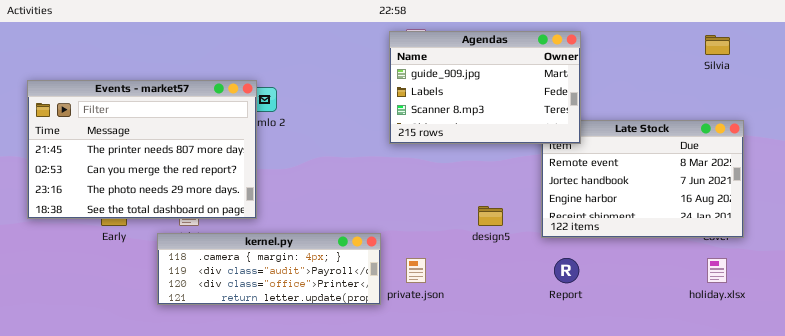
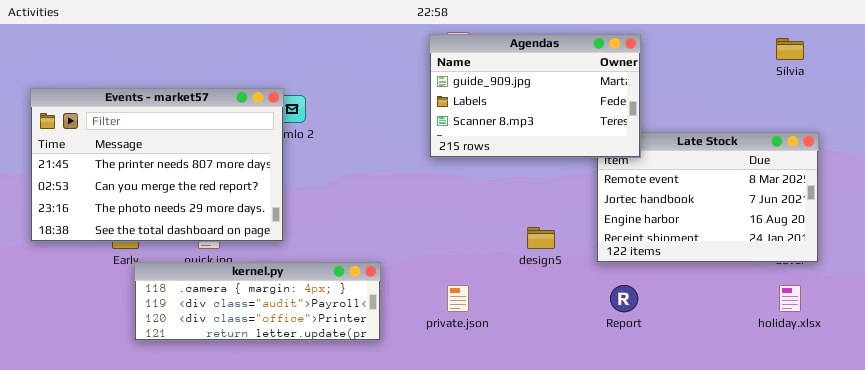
kernel.py: [157,233,381,305] -> [134,262,381,341], moved

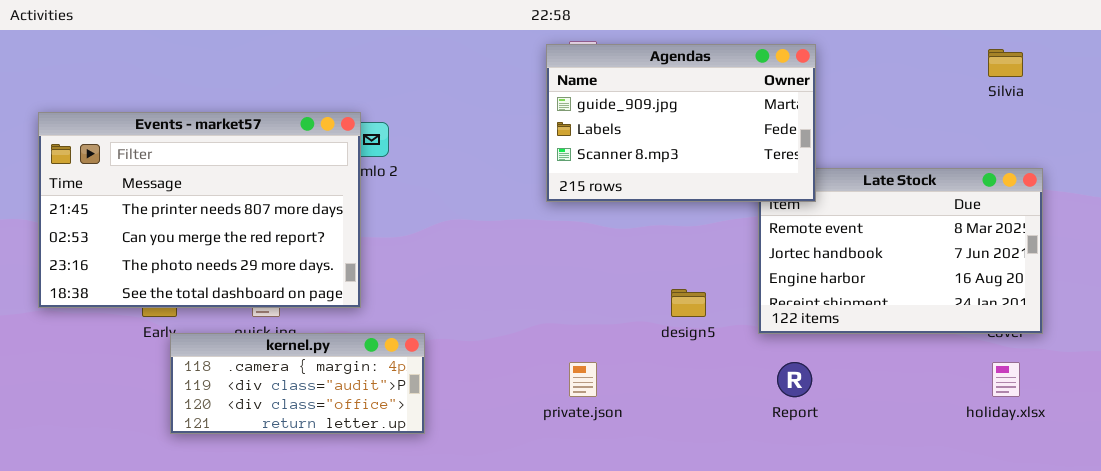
kernel.py: [134,262,381,341] -> [170,333,425,434], resized

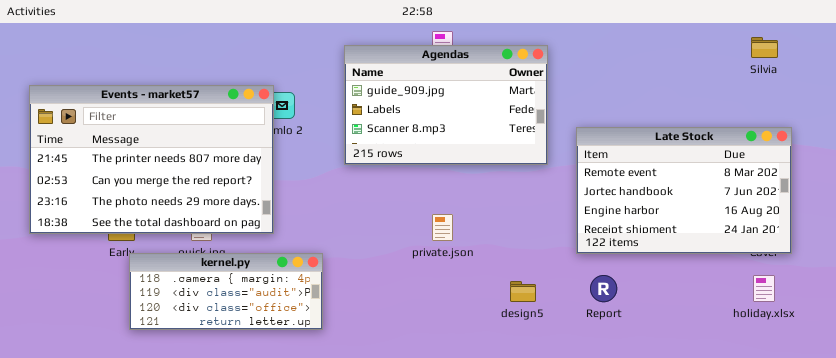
Agendas: [546,44,816,202] -> [344,45,548,165], moved
design5: [671,289,706,317] -> [510,281,536,302], moved
private.json: [569,362,597,397] -> [432,214,453,241], moved

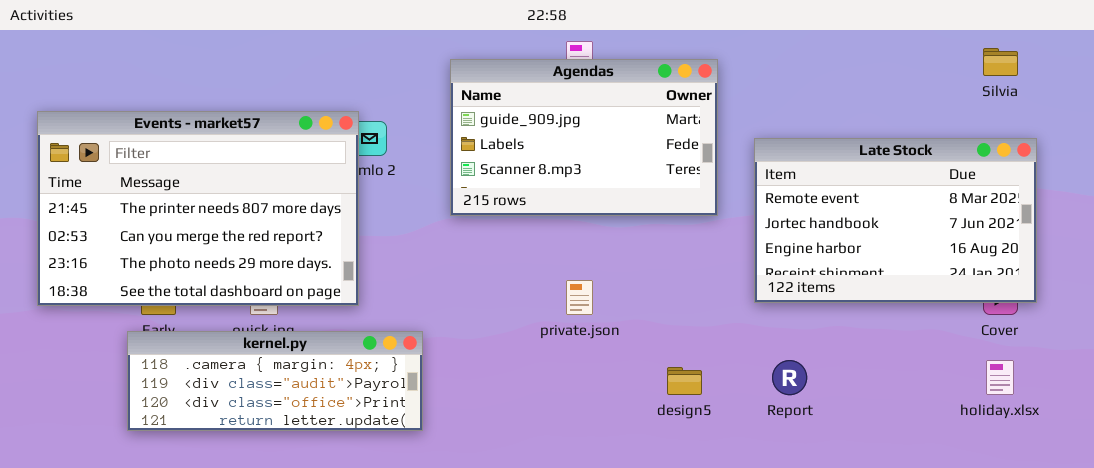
Late Stock: [576,127,792,254] -> [754,138,1037,303], moved
kernel.py: [129,253,323,330] -> [127,331,423,431], resized

